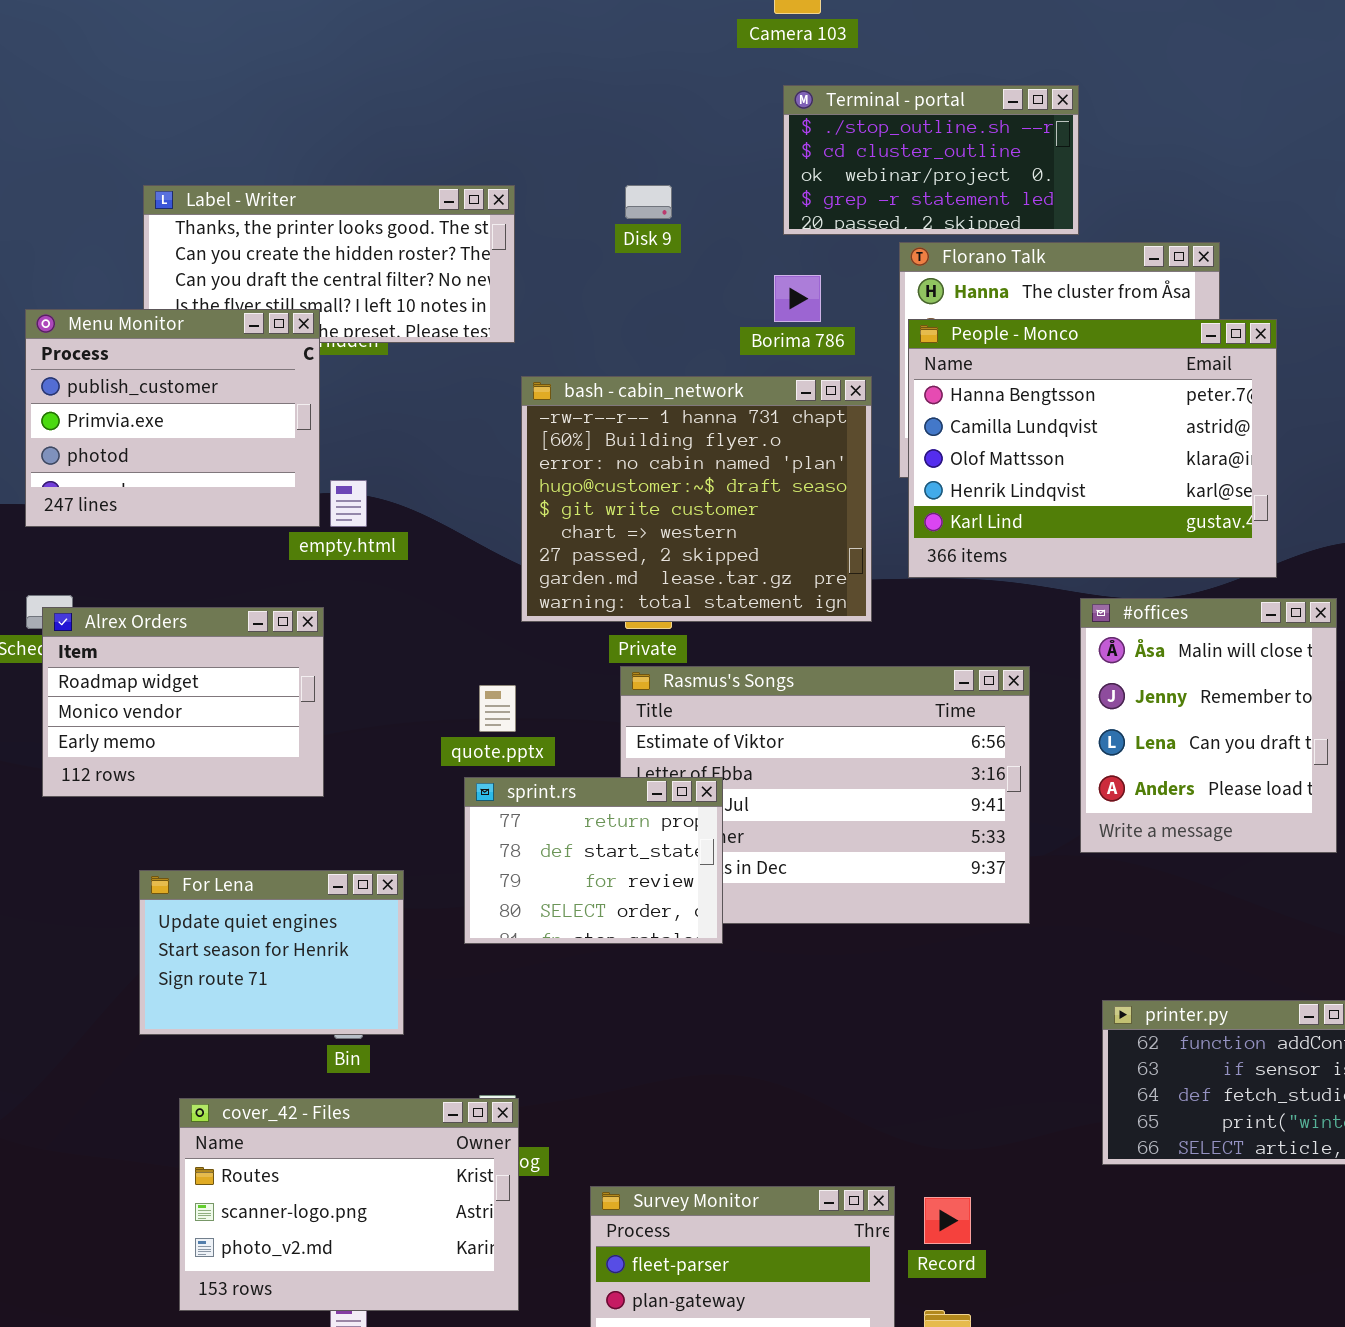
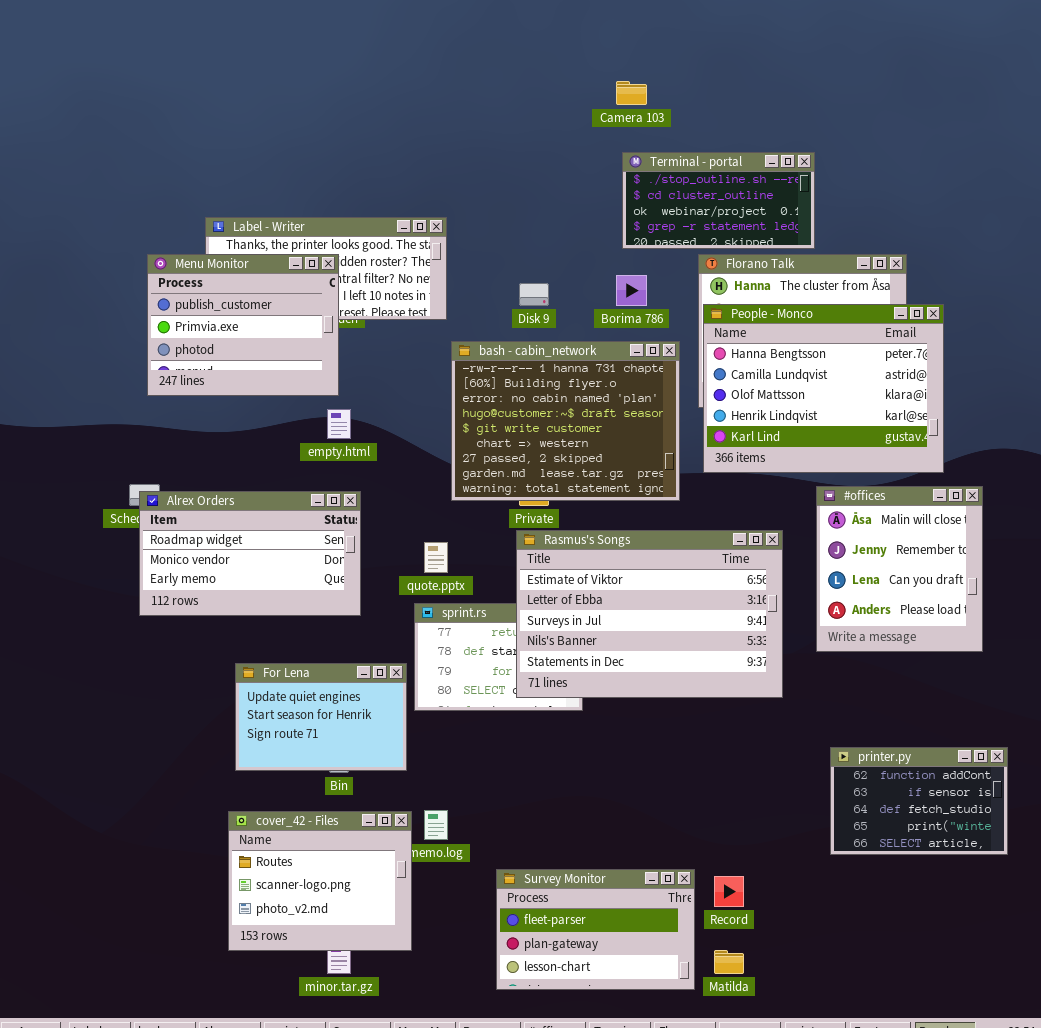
Disk 9: [625,185,672,219] -> [519,283,549,306], moved
Menu Monitor: [25,309,320,527] -> [147,254,339,396], moved
Alrex Orders: [42,607,324,797] -> [139,491,361,616], resized
Rasmus's Songs: [620,666,1030,924] -> [516,530,783,698], raised
For Lena: [139,870,404,1035] -> [235,663,407,771], moved
cover_42 - Files: [179,1098,519,1311] -> [228,811,412,951], resized

